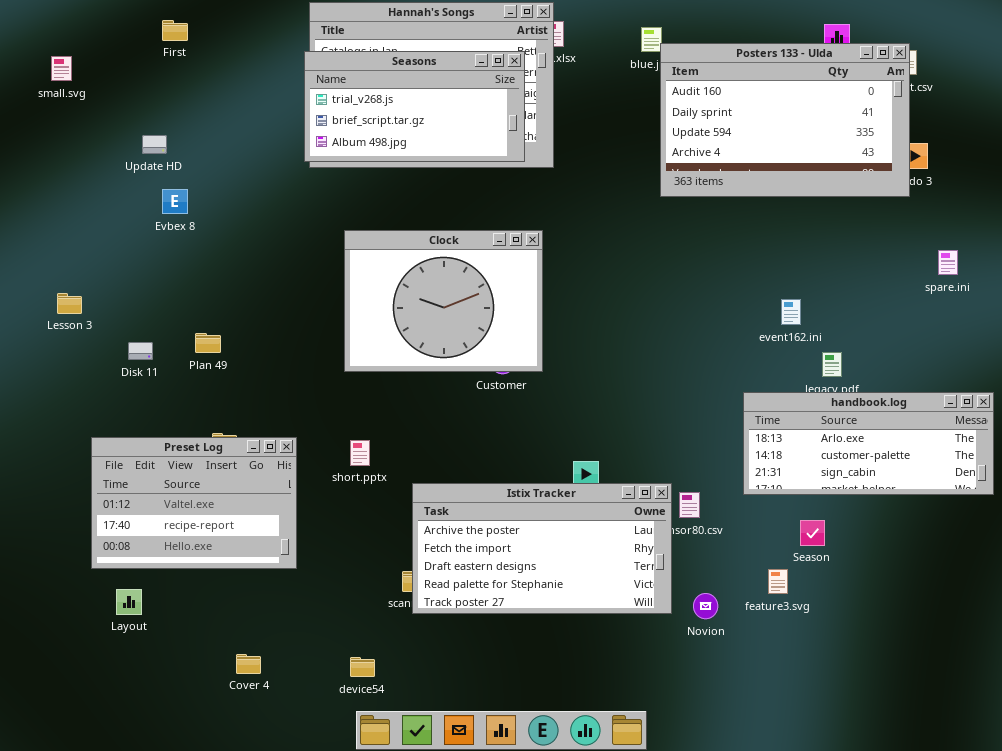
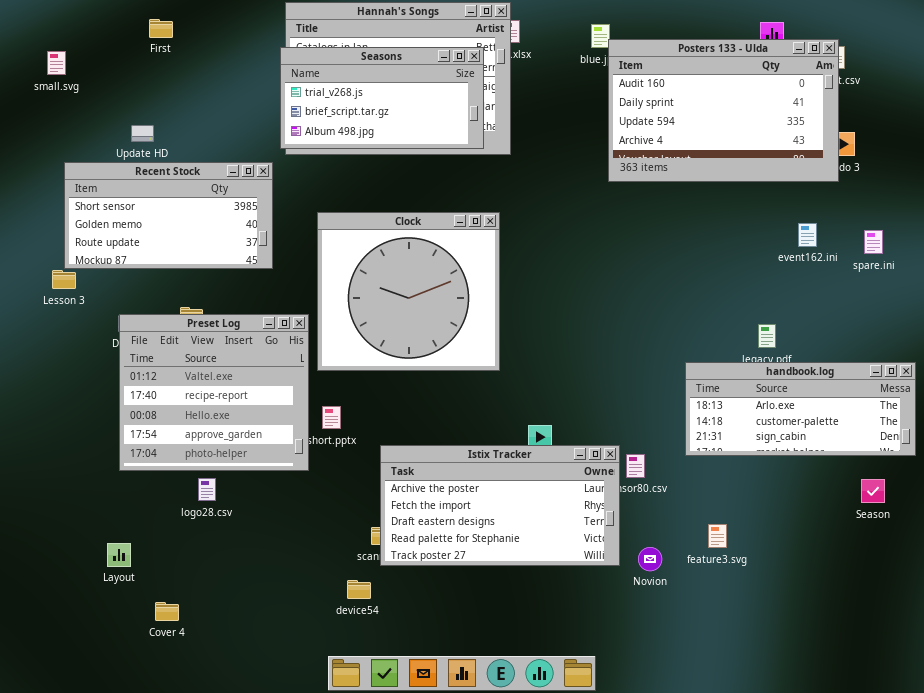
Recent Stock: none -> [64,162,273,269], opened
Clock: [344,230,543,372] -> [317,212,500,371], resized
event162.ini: [781,299,801,325] -> [798,223,817,247], moved
Preset Log: [91,437,297,569] -> [119,314,309,471], moved, resized
Season: [800,520,825,546] -> [861,479,885,503], moved
Cover 4: [236,654,261,674] -> [155,602,179,621], moved
device54: [350,657,375,677] -> [347,580,371,599], moved

